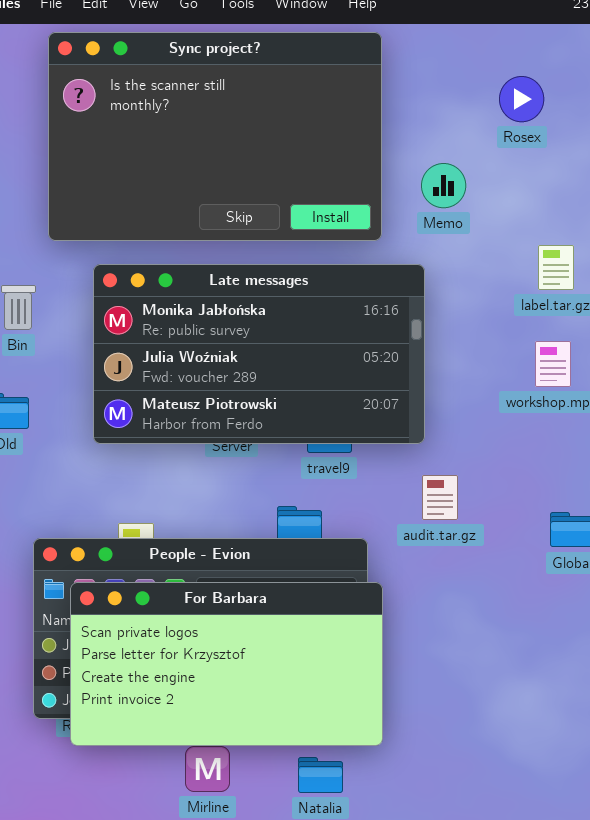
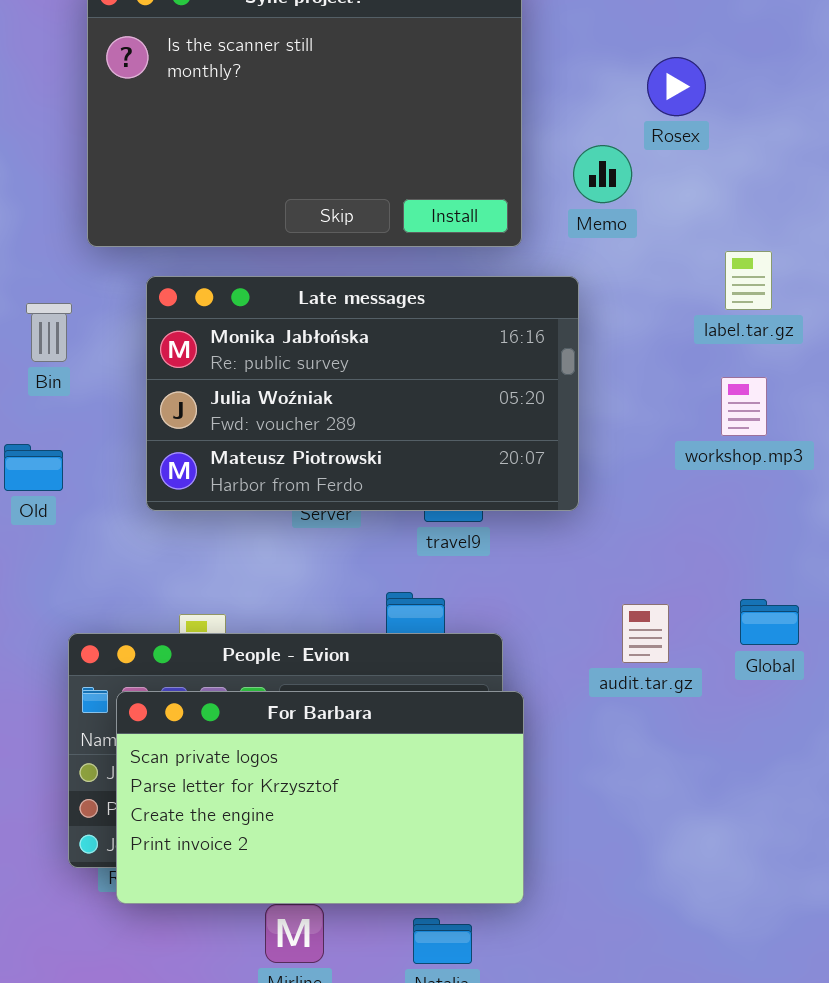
Rosex: [499,76,544,122] -> [647,57,706,116], moved
audit.tar.gz: [422,475,458,520] -> [622,604,669,663], moved

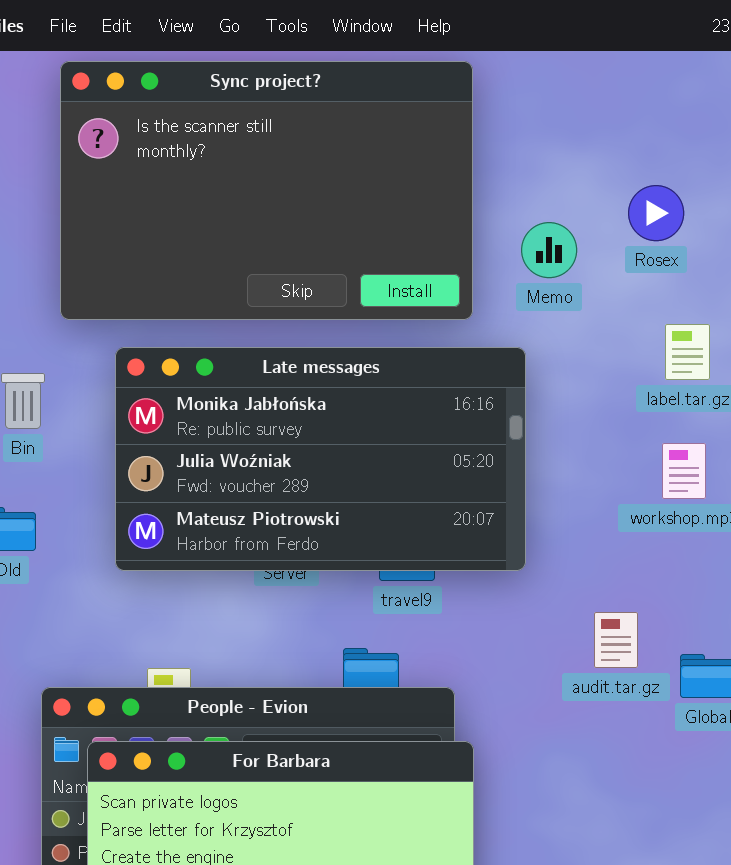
Rosex: [647,57,706,116] -> [628,185,684,241], moved
audit.tar.gz: [622,604,669,663] -> [594,612,638,668], moved

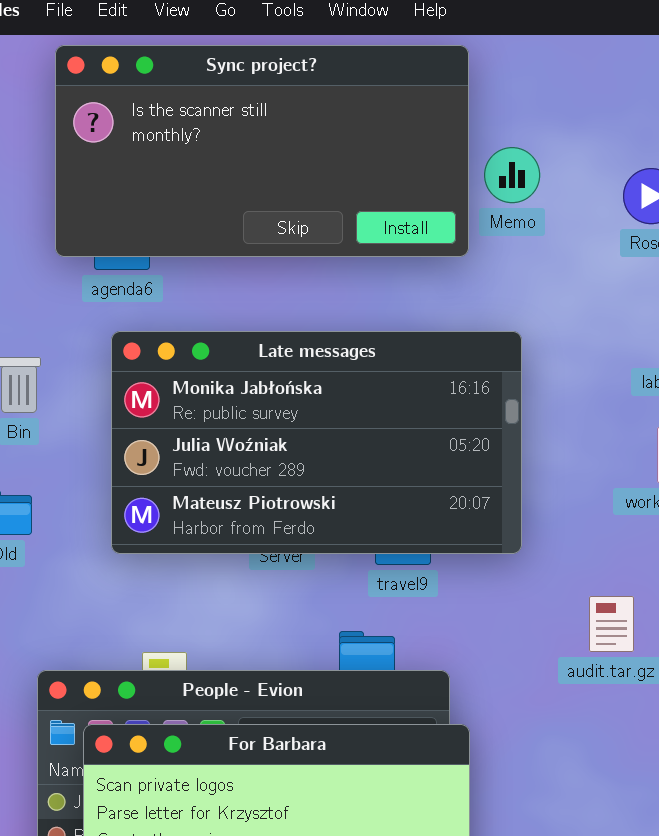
Sync project?: [60,61,473,320] -> [55,45,469,257], resized
Memo: [521,222,577,278] -> [484,147,540,203], moved

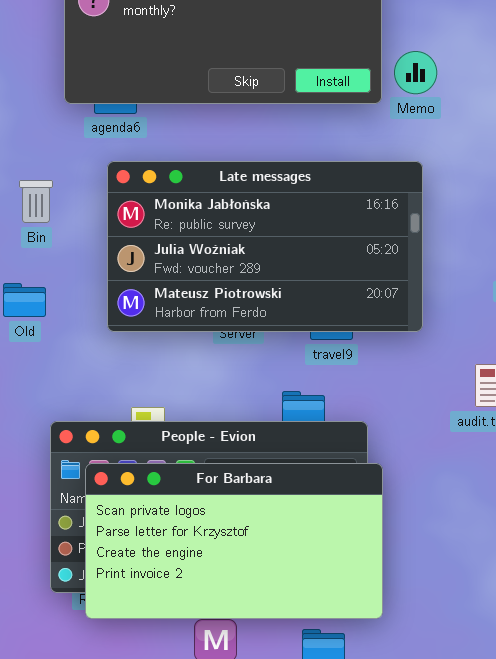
Memo: [484,147,540,203] -> [394,51,437,94], moved

